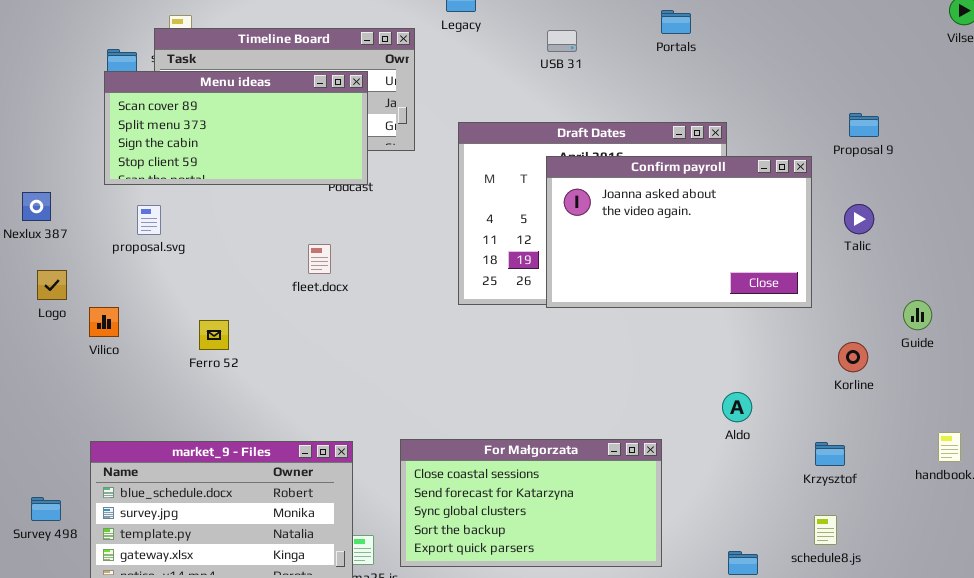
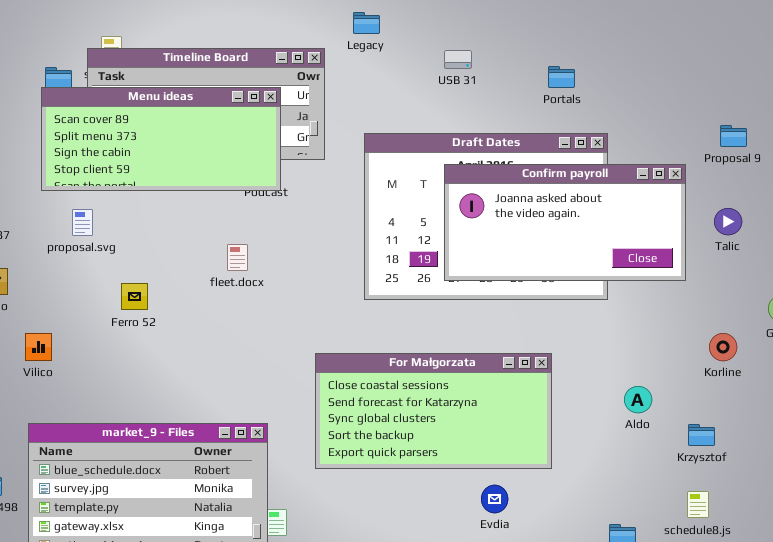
Portals: [661,10,691,34] -> [548,66,575,88], moved
Confirm payroll: [546,156,812,308] -> [444,164,686,281], resized
Vilico: [89,307,119,337] -> [25,333,52,361], moved
Ferro 52: [199,320,229,350] -> [121,283,148,310], moved
Aldo: [722,392,752,422] -> [624,386,652,413], moved
For Małgorzata: [400,439,662,567] -> [315,353,552,469], moved

